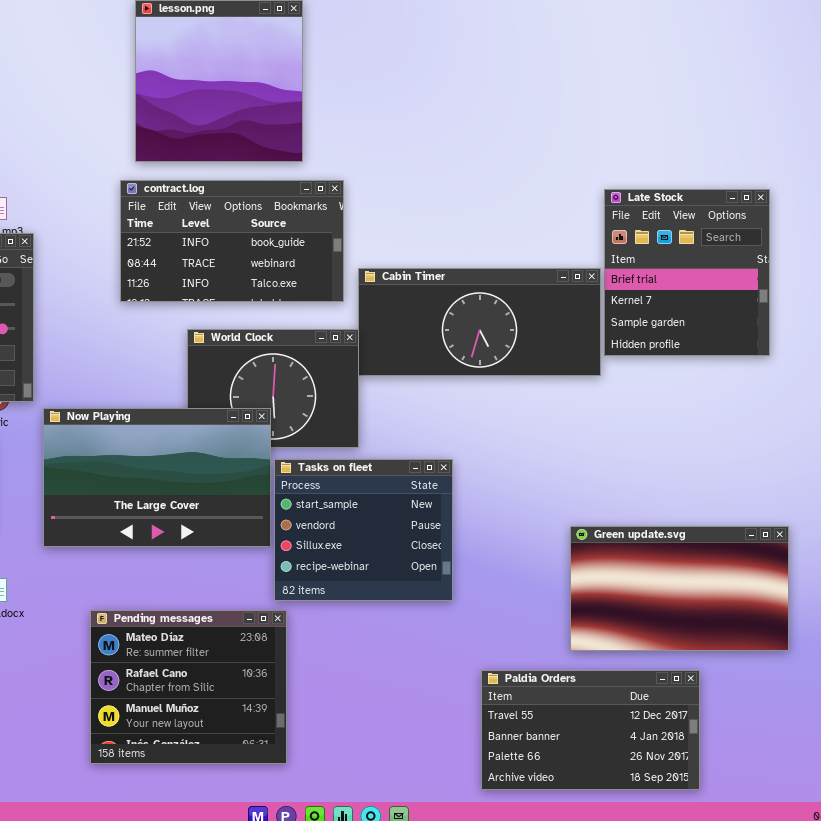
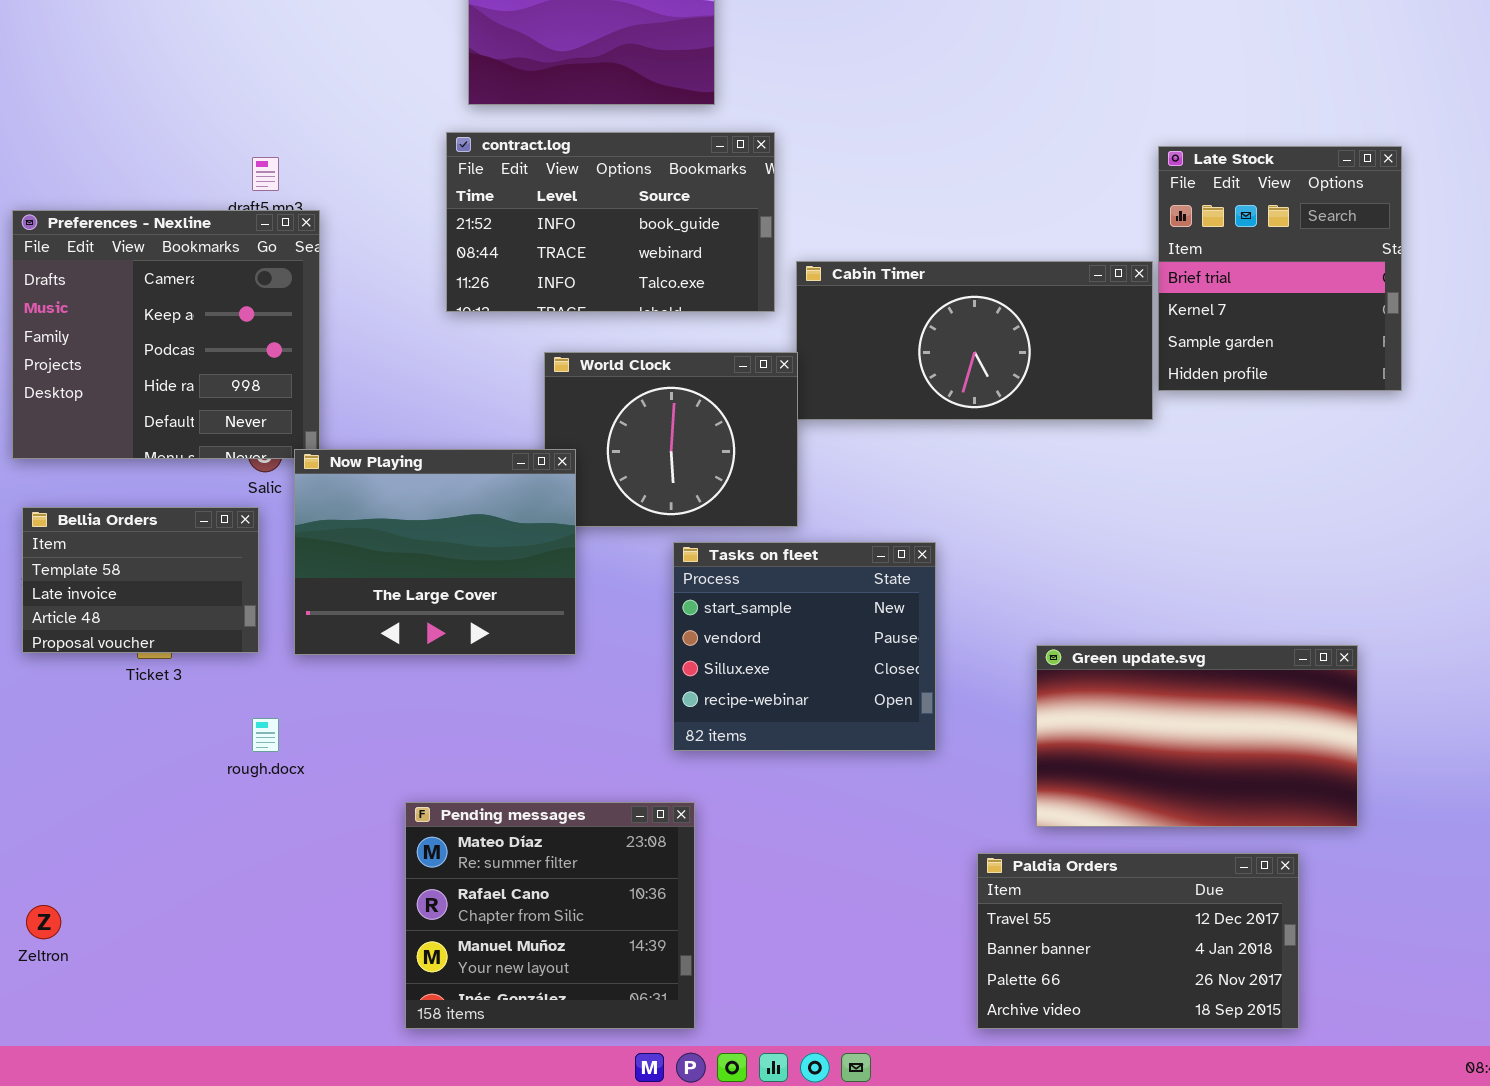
Now Playing: [43,408,271,547] -> [294,449,576,655], moved, resized
Green update.svg: [570,526,789,651] -> [1036,645,1358,827], moved
Pending messages: [90,610,287,764] -> [405,802,695,1029], moved

